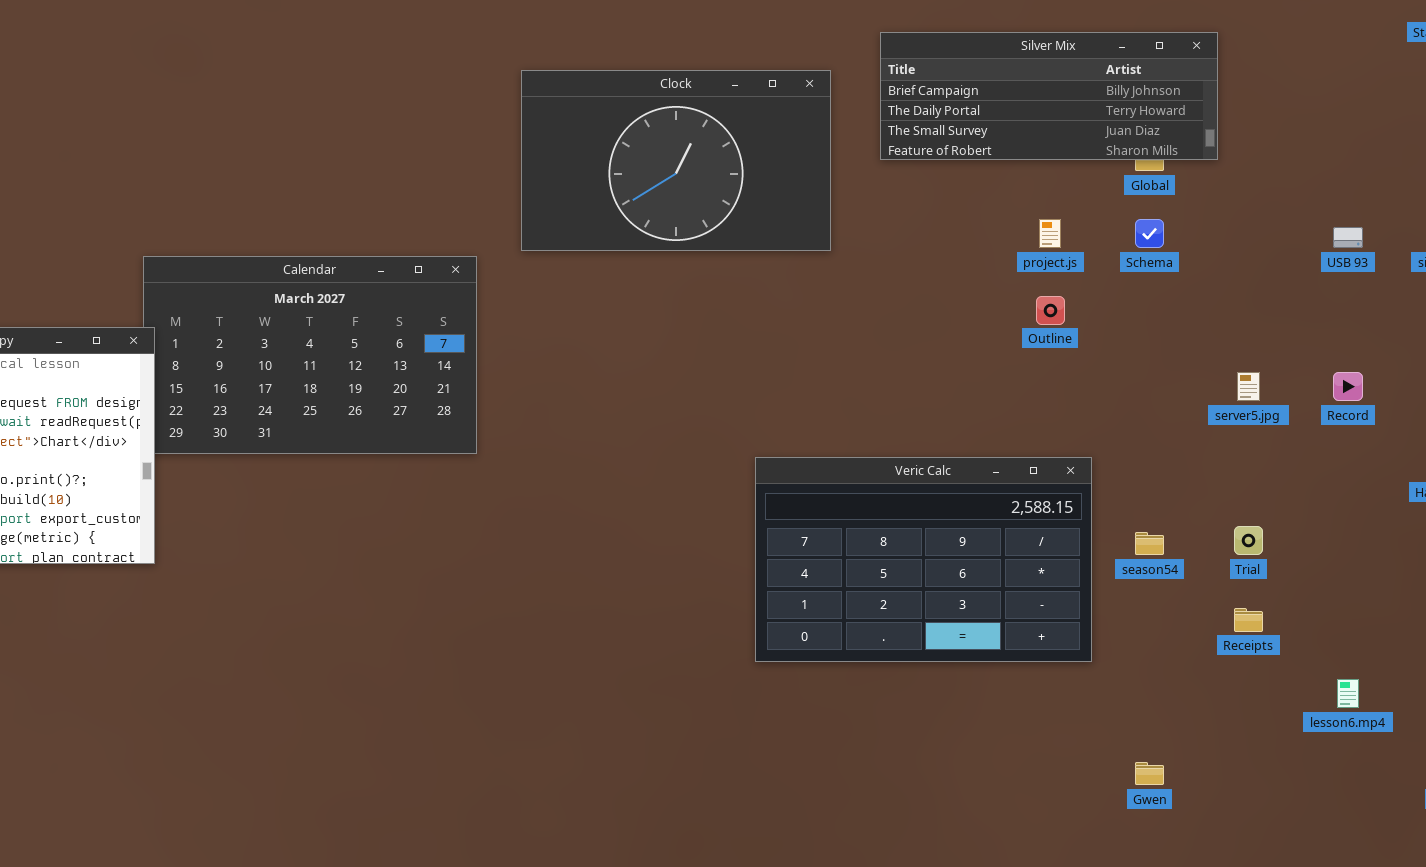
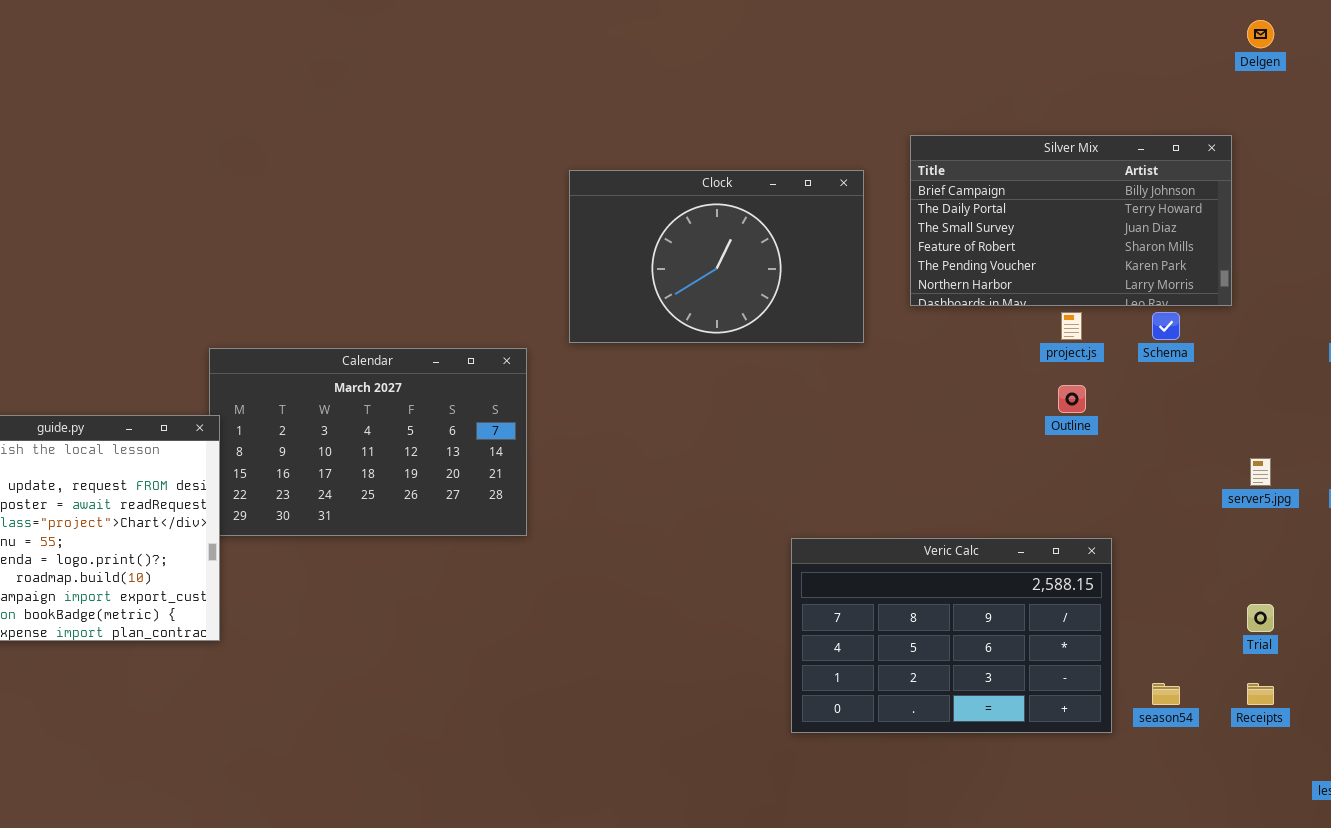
Silver Mix: [880,32,1218,160] -> [910,135,1232,306], resized
season54: [1135,532,1164,555] -> [1152,683,1180,705], moved

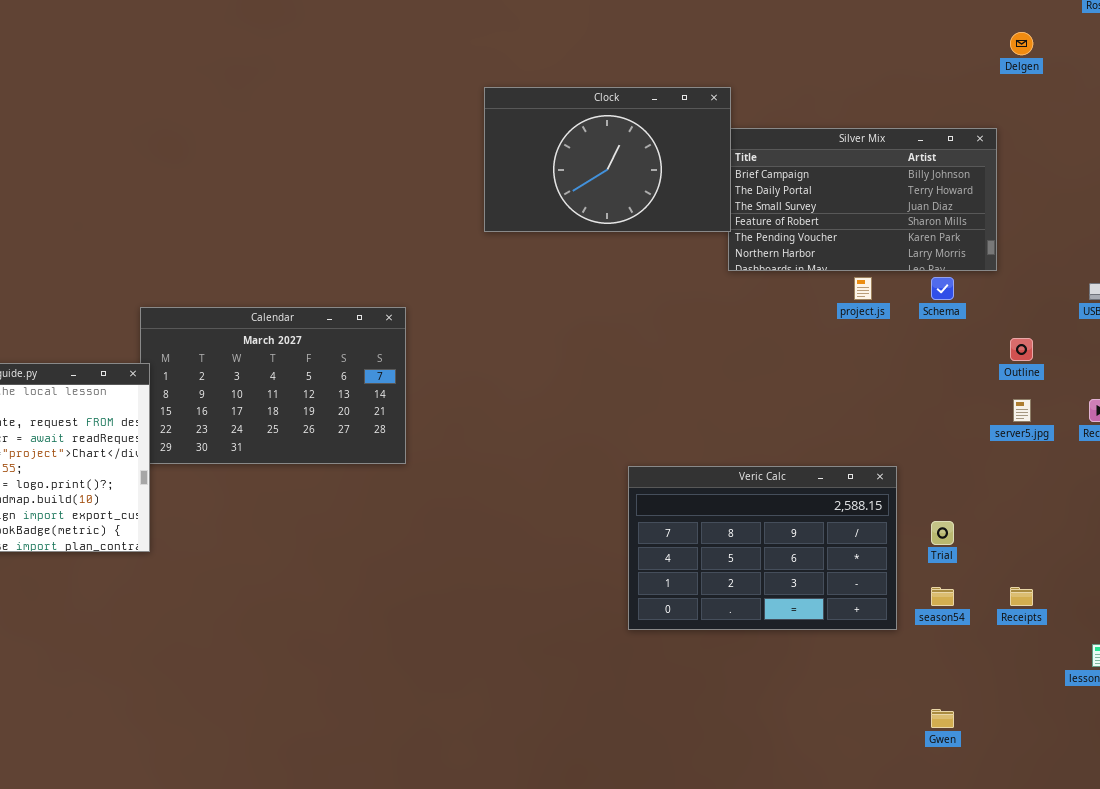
Clock: [569,170,864,343] -> [484,87,731,232], moved
Outline: [1058,385,1086,413] -> [1010,338,1033,361], moved
Trial: [1247,604,1274,632] -> [931,521,954,545], moved

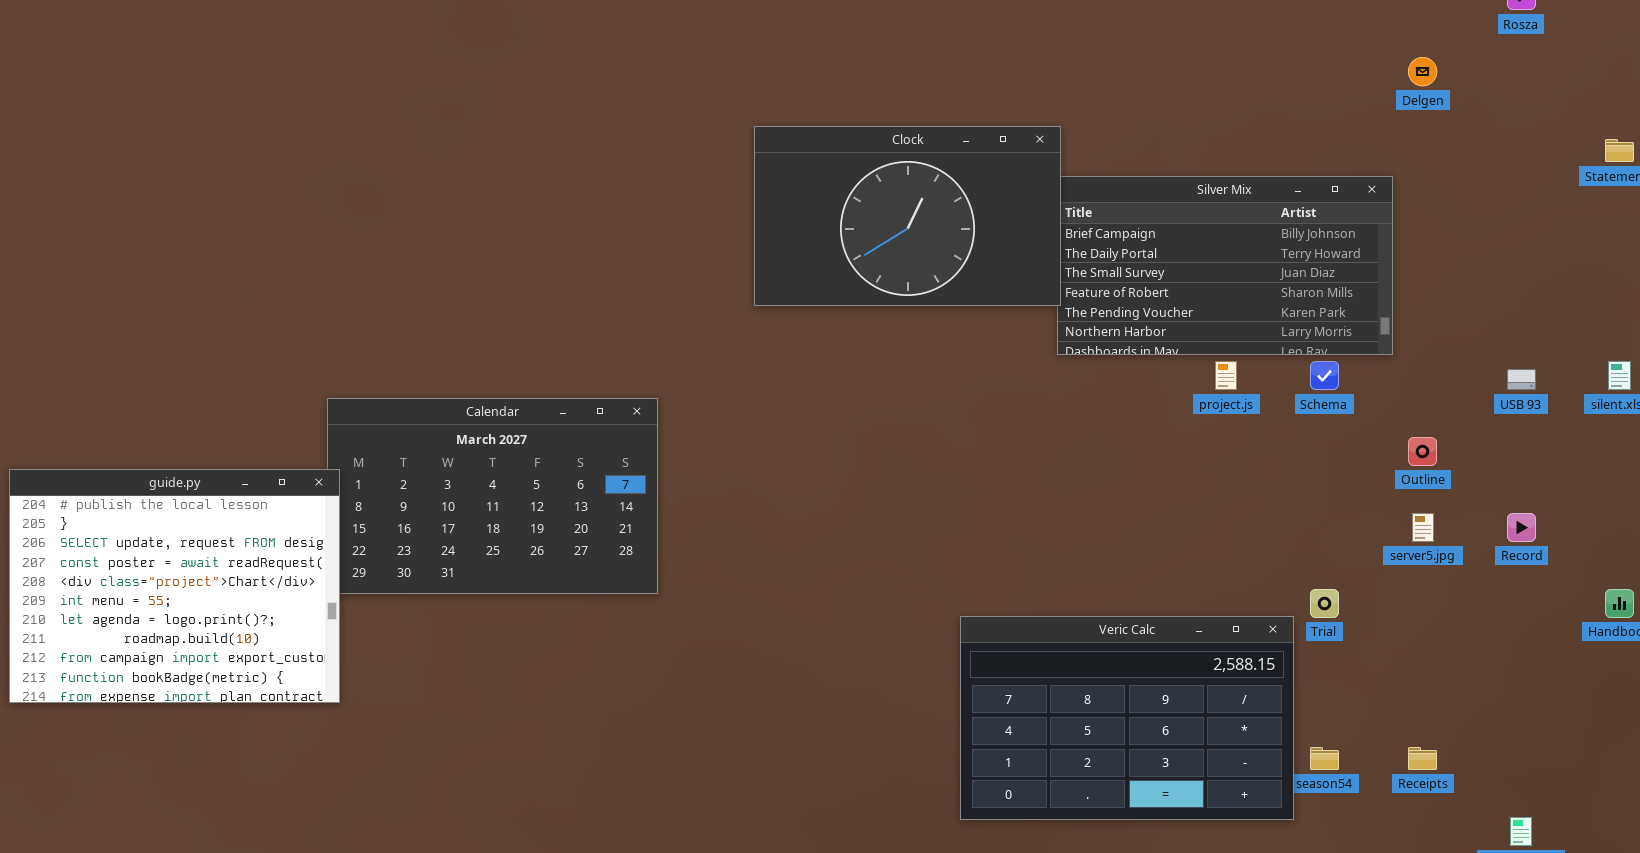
Veric Calc: [628,466,897,630] -> [960,616,1294,820], moved
Trial: [931,521,954,545] -> [1310,589,1339,618], moved

